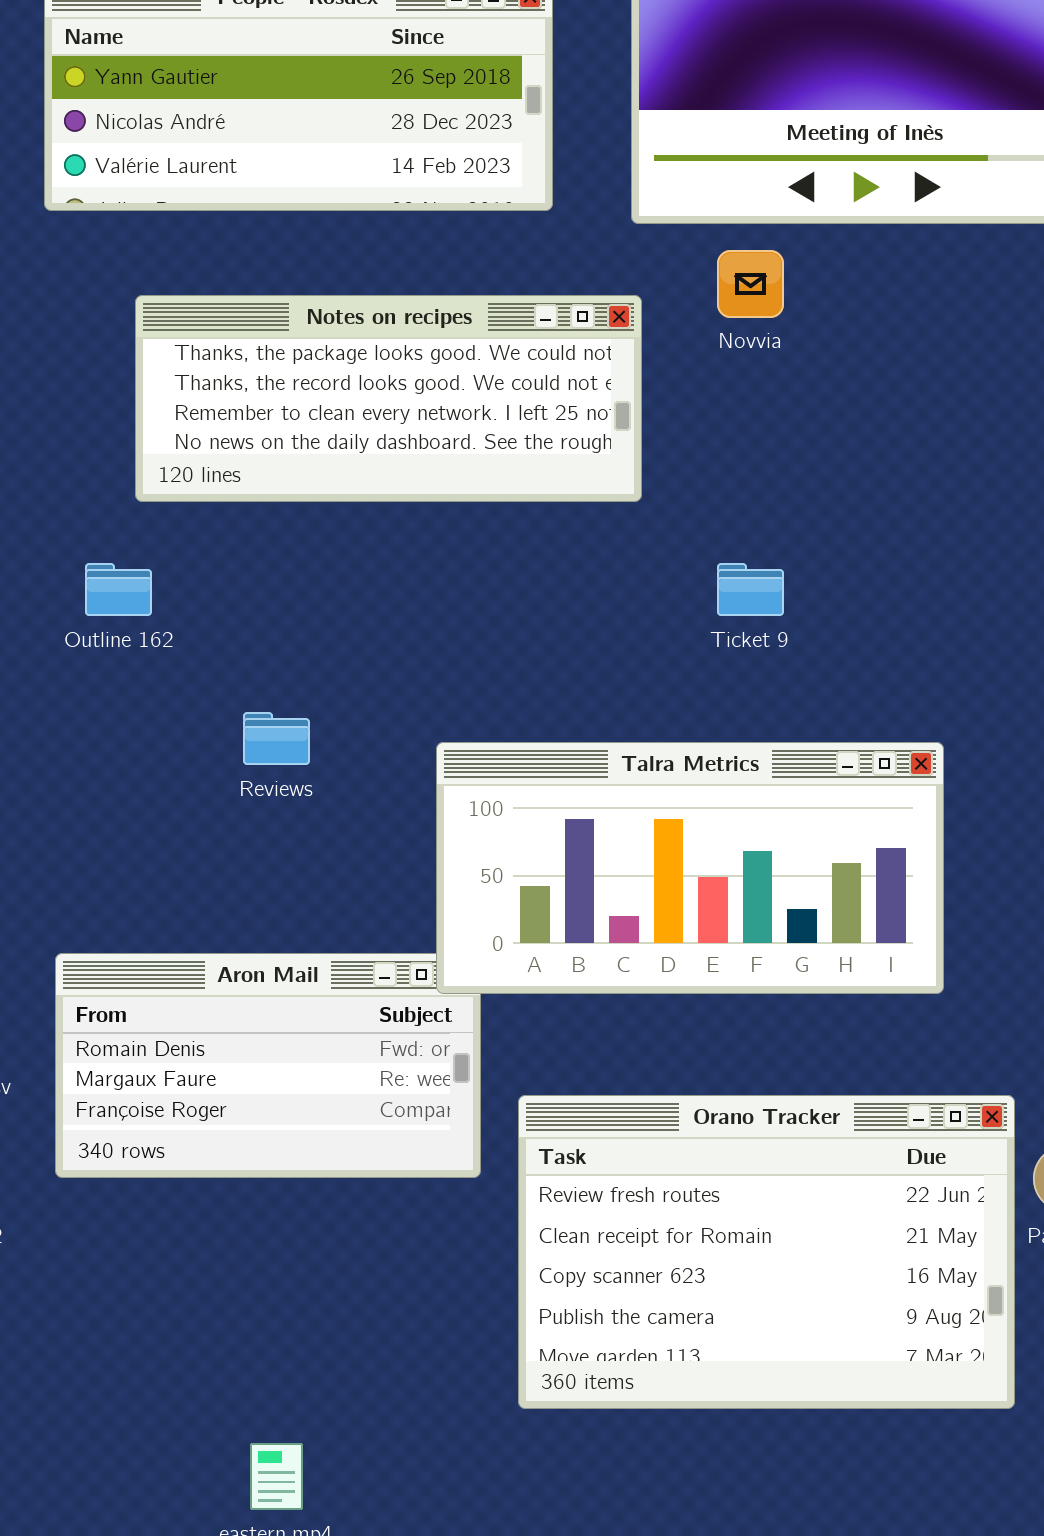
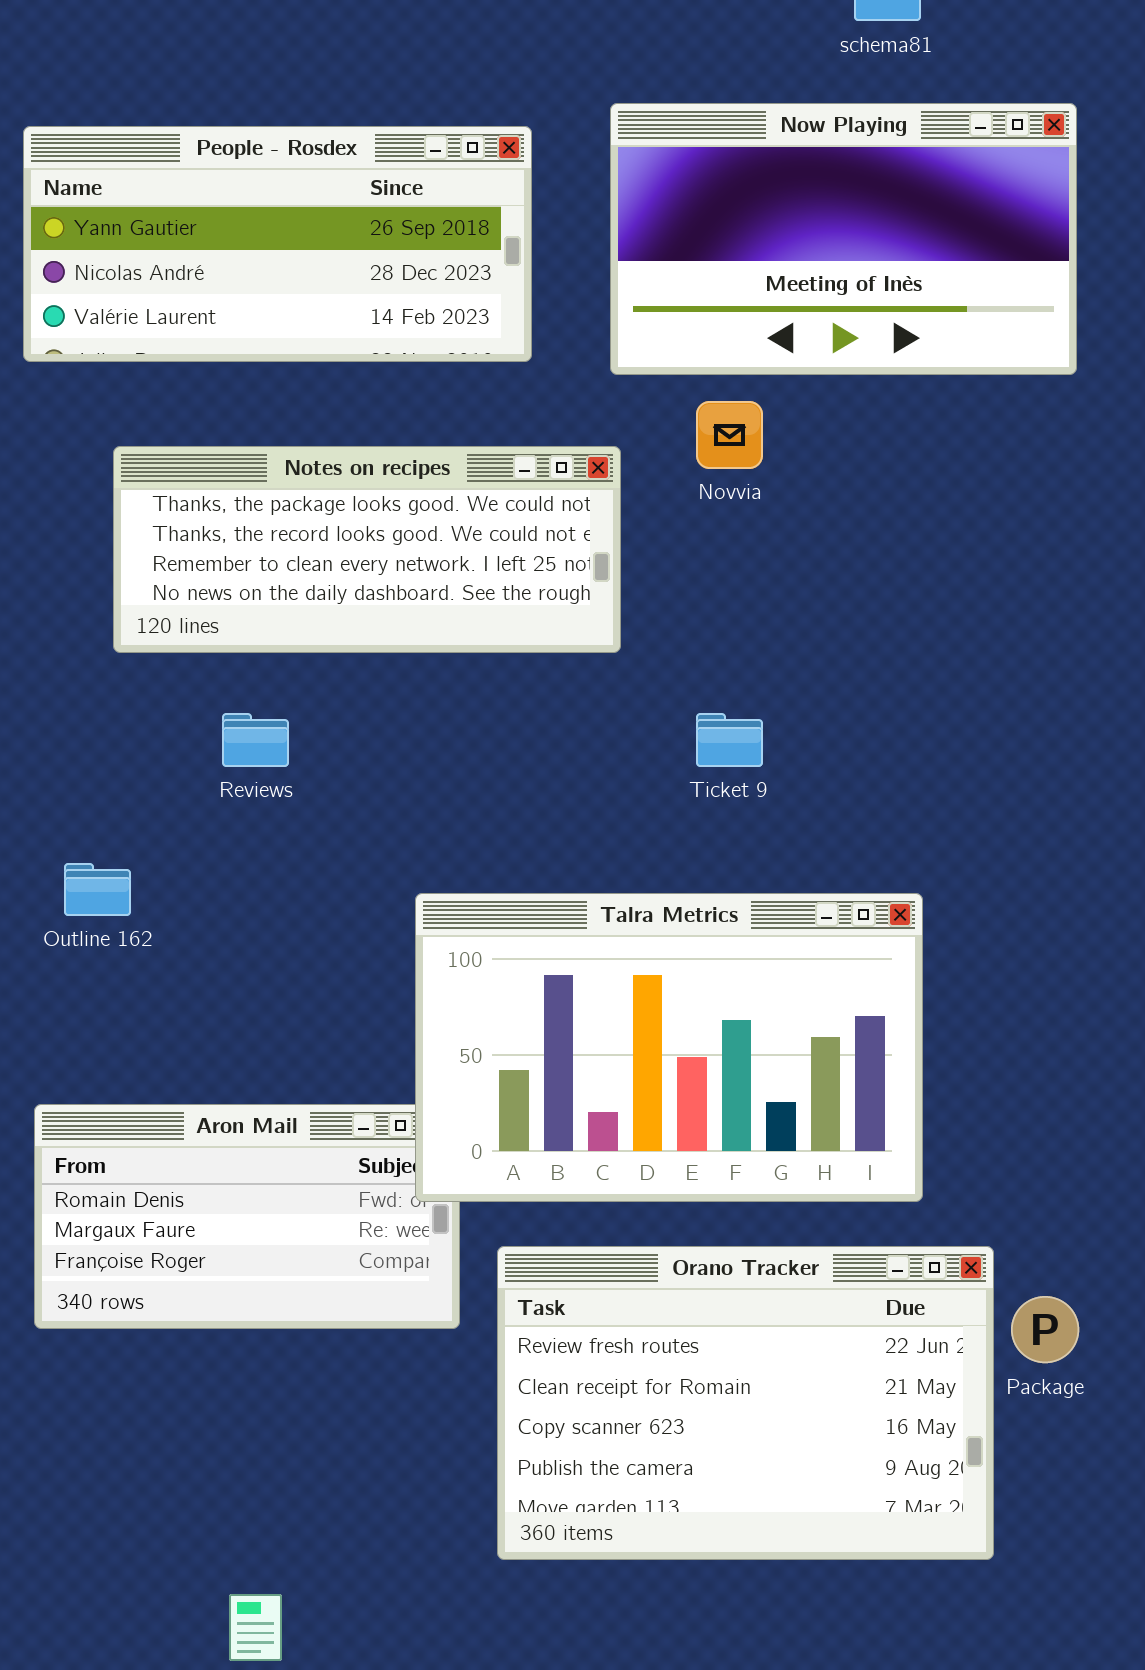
Outline 162: [85,563,152,616] -> [64,863,131,916], moved
Reviews: [243,712,310,765] -> [222,713,289,767], moved
Talra Metrics: [436,742,944,994] -> [415,893,923,1202], resized

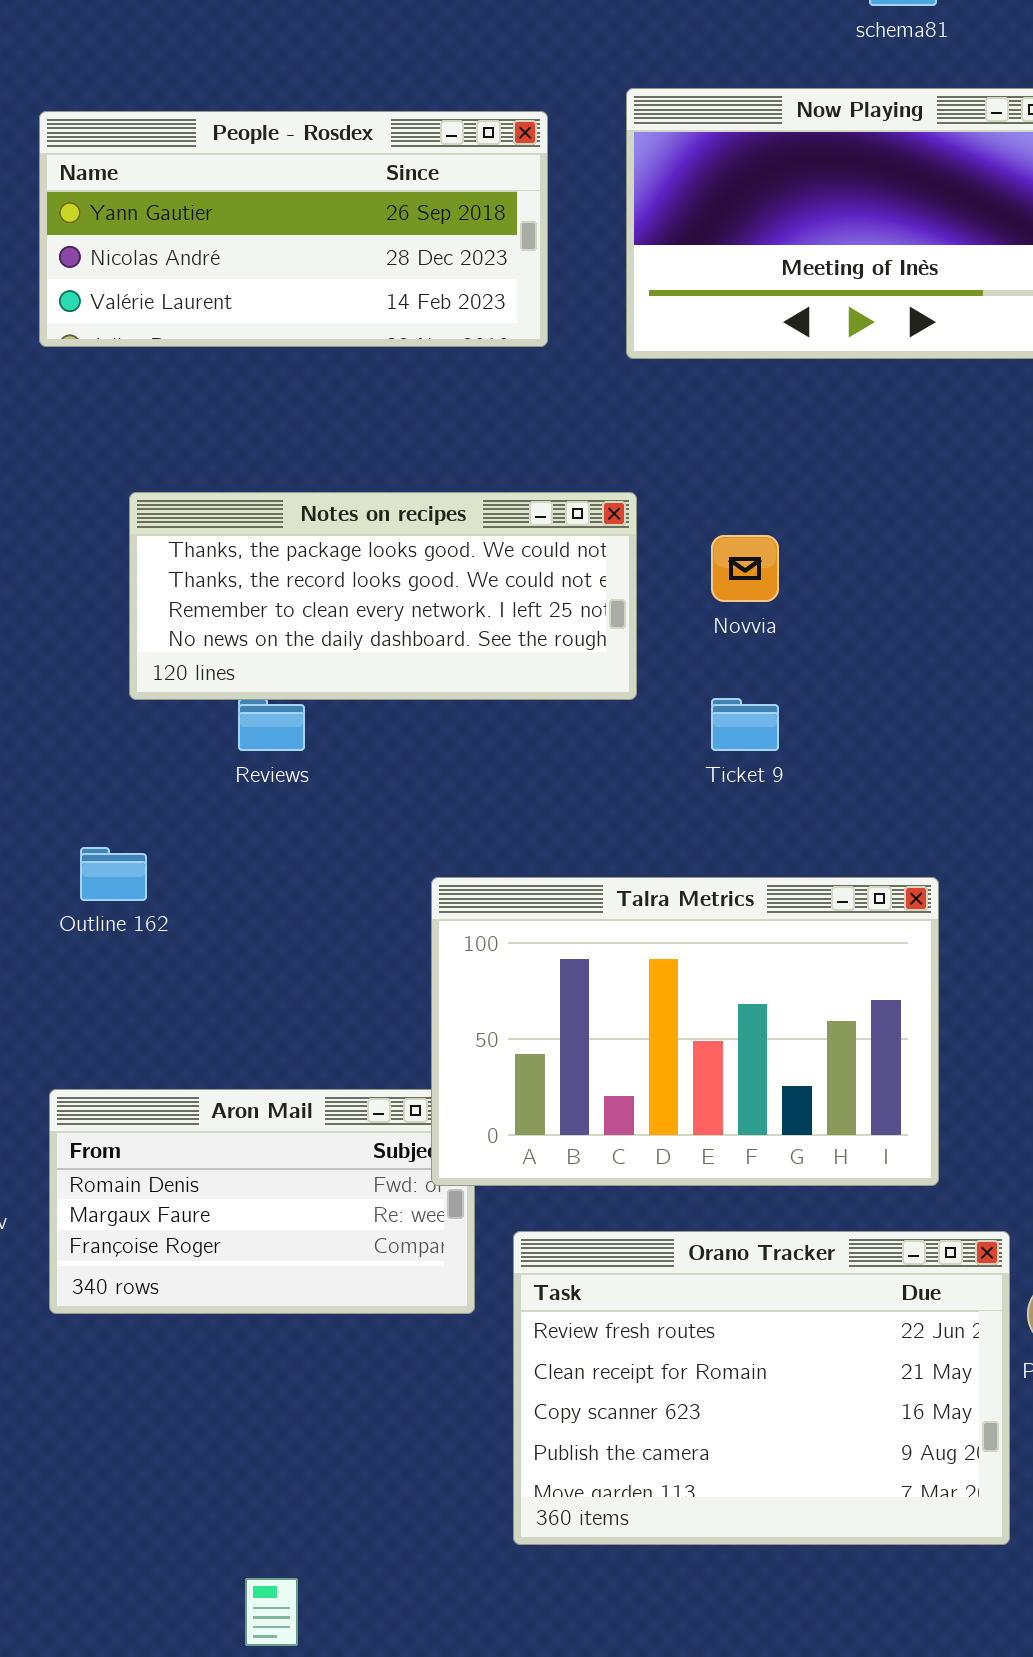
Novvia: [696,401,763,469] -> [711,535,779,602], moved
Notes on recipes: [113,446,621,653] -> [129,492,637,700], moved

